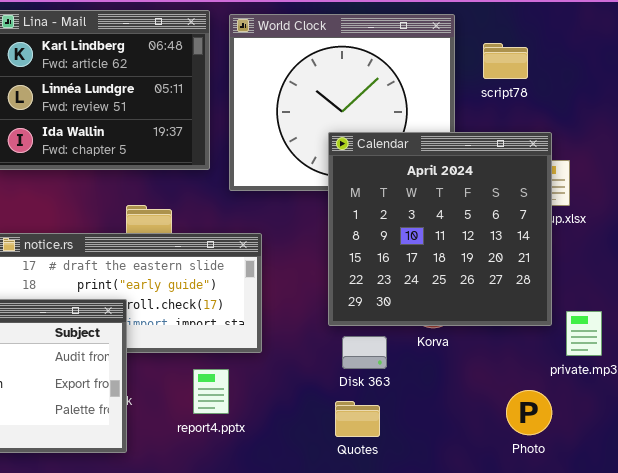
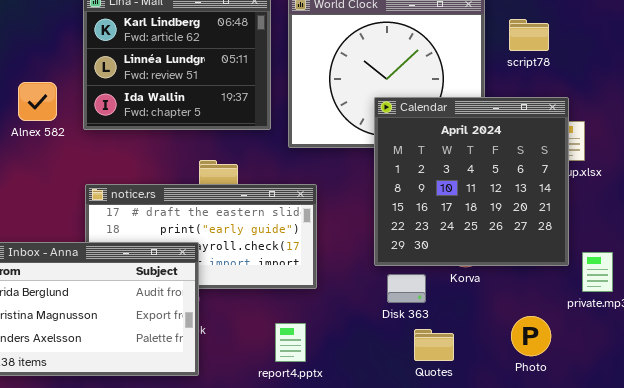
report4.pptx: [193,369,229,414] -> [275,323,306,362], moved
Photo: [506,390,552,435] -> [511,316,551,356], moved
Quotes: [335,401,380,437] -> [414,329,454,361], moved

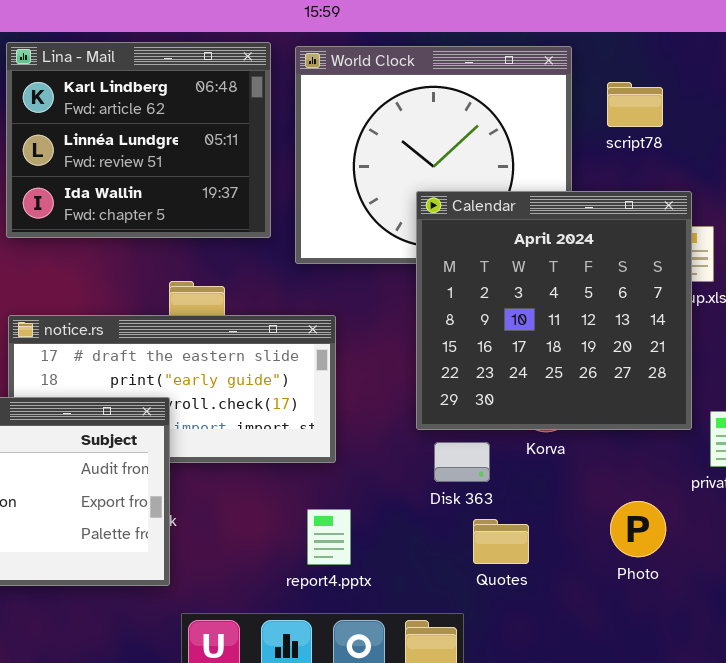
report4.pptx: [275,323,306,362] -> [307,509,351,565], moved

